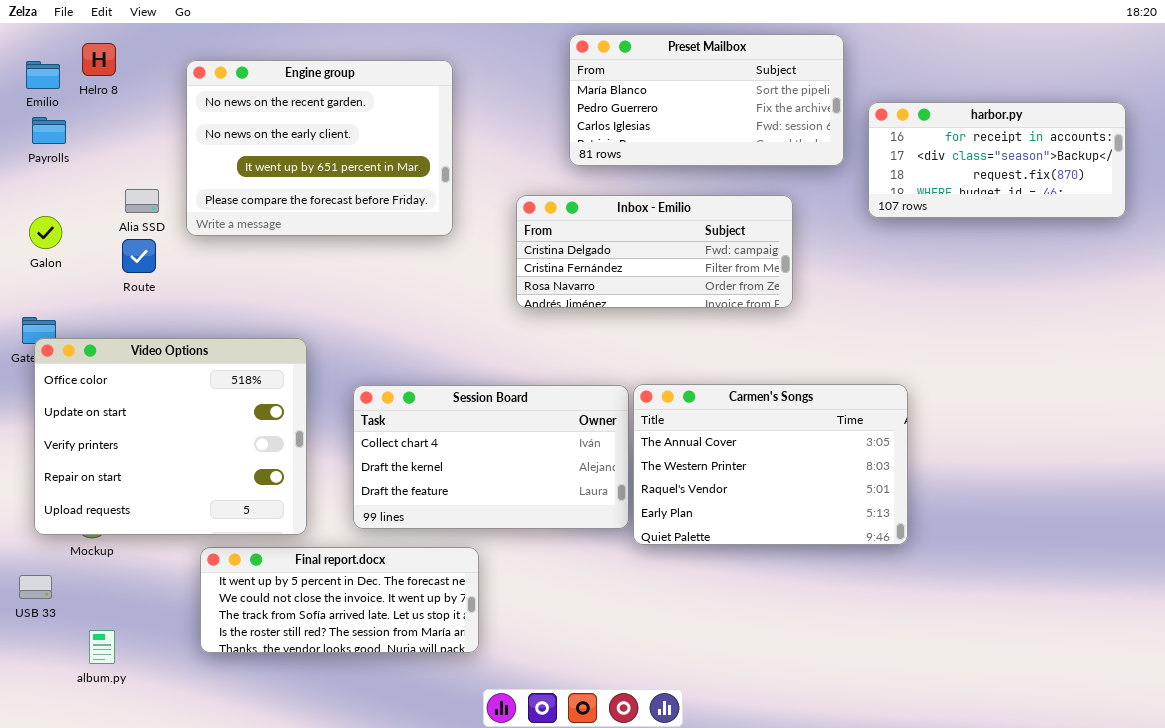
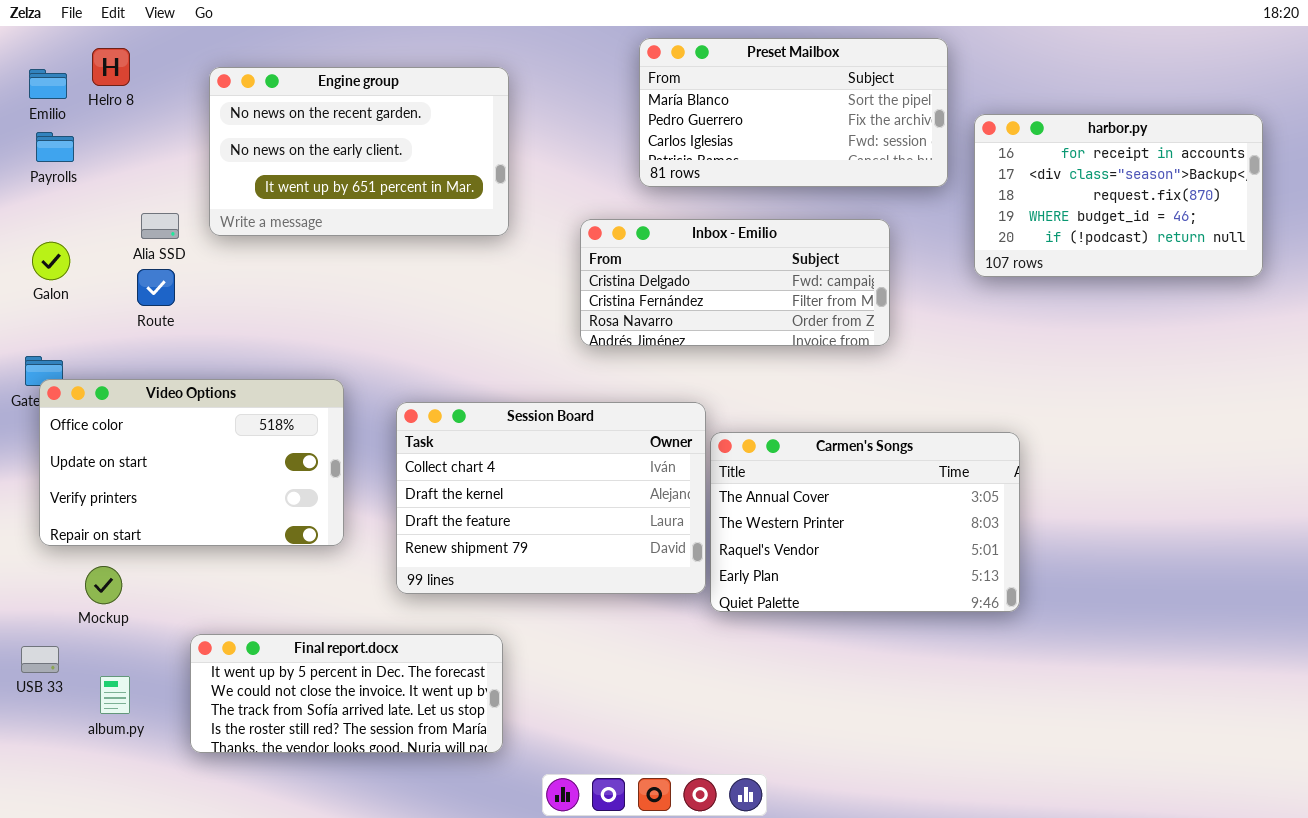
Engine group: [186,60,453,236] -> [209,67,509,236], resized
harbor.py: [868,102,1126,218] -> [974,114,1263,277], resized
Video Options: [34,338,307,535] -> [39,379,344,546], resized
Session Board: [353,385,629,529] -> [396,402,706,594], resized
Final report.docx: [200,547,479,653] -> [190,634,503,753], moved
album.py: [89,630,115,664] -> [100,676,130,714], moved

